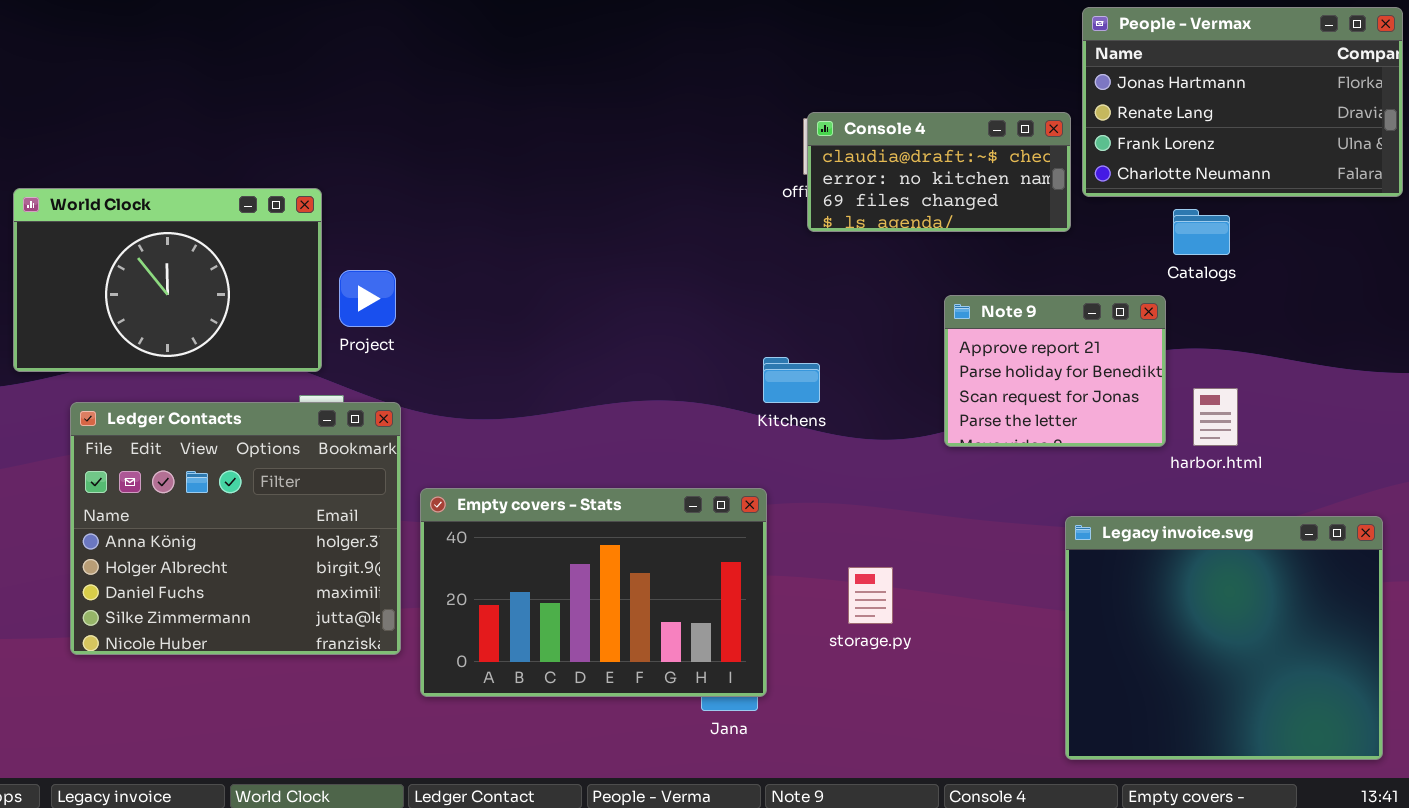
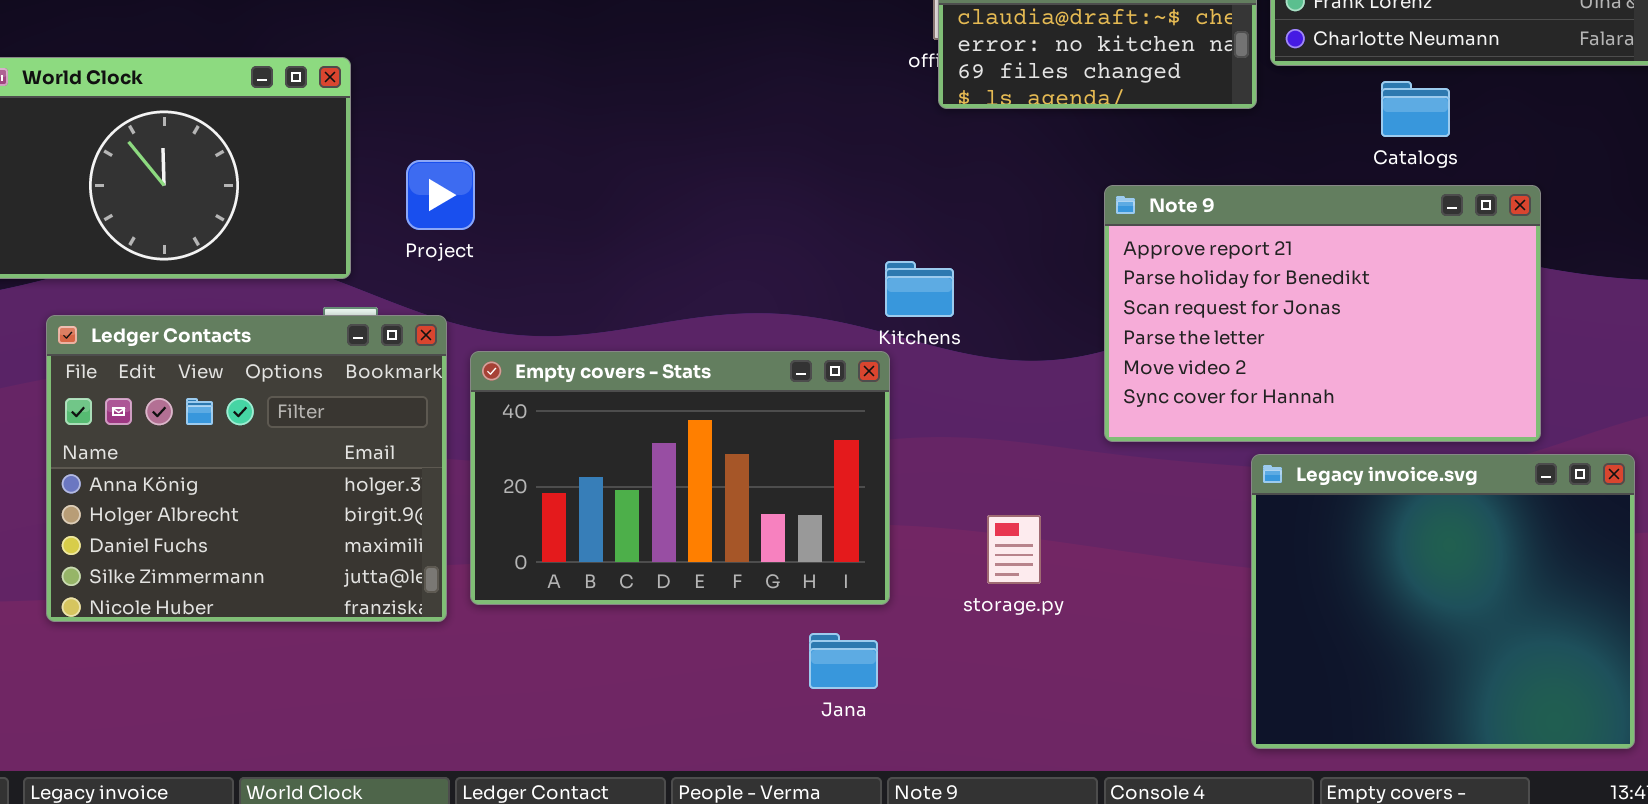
Project: [339,270,396,327] -> [406,160,475,230], moved
Note 9: [944,295,1166,447] -> [1104,185,1541,442], resized
Empty covers - Stats: [420,488,767,697] -> [470,351,890,605], moved

